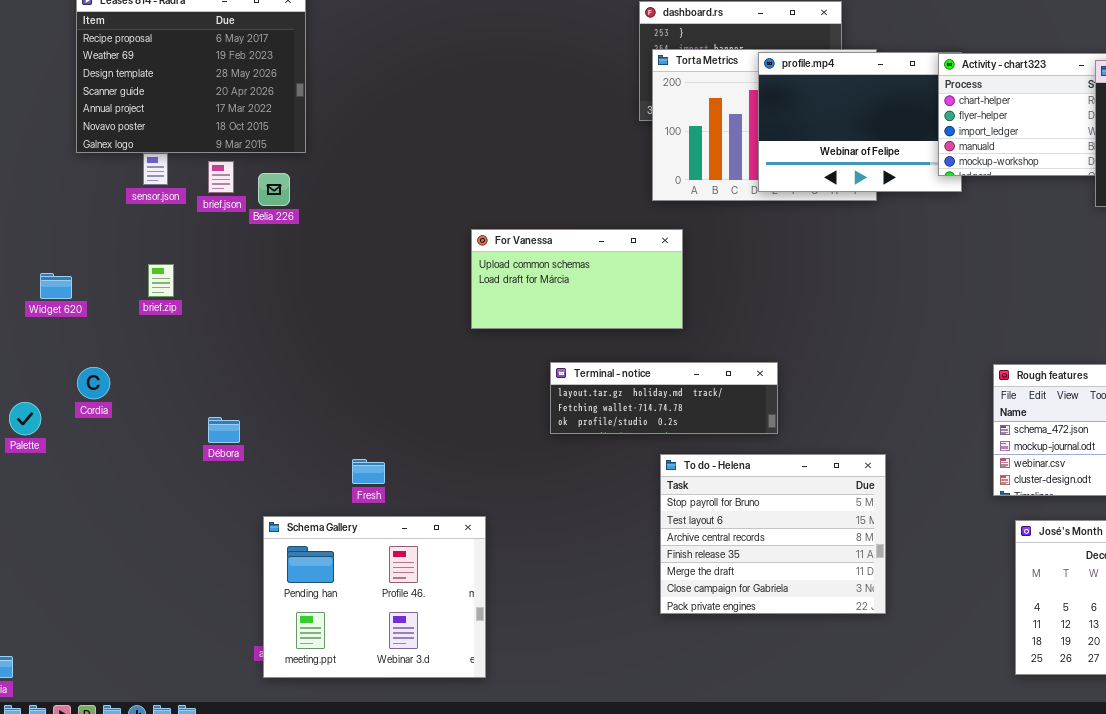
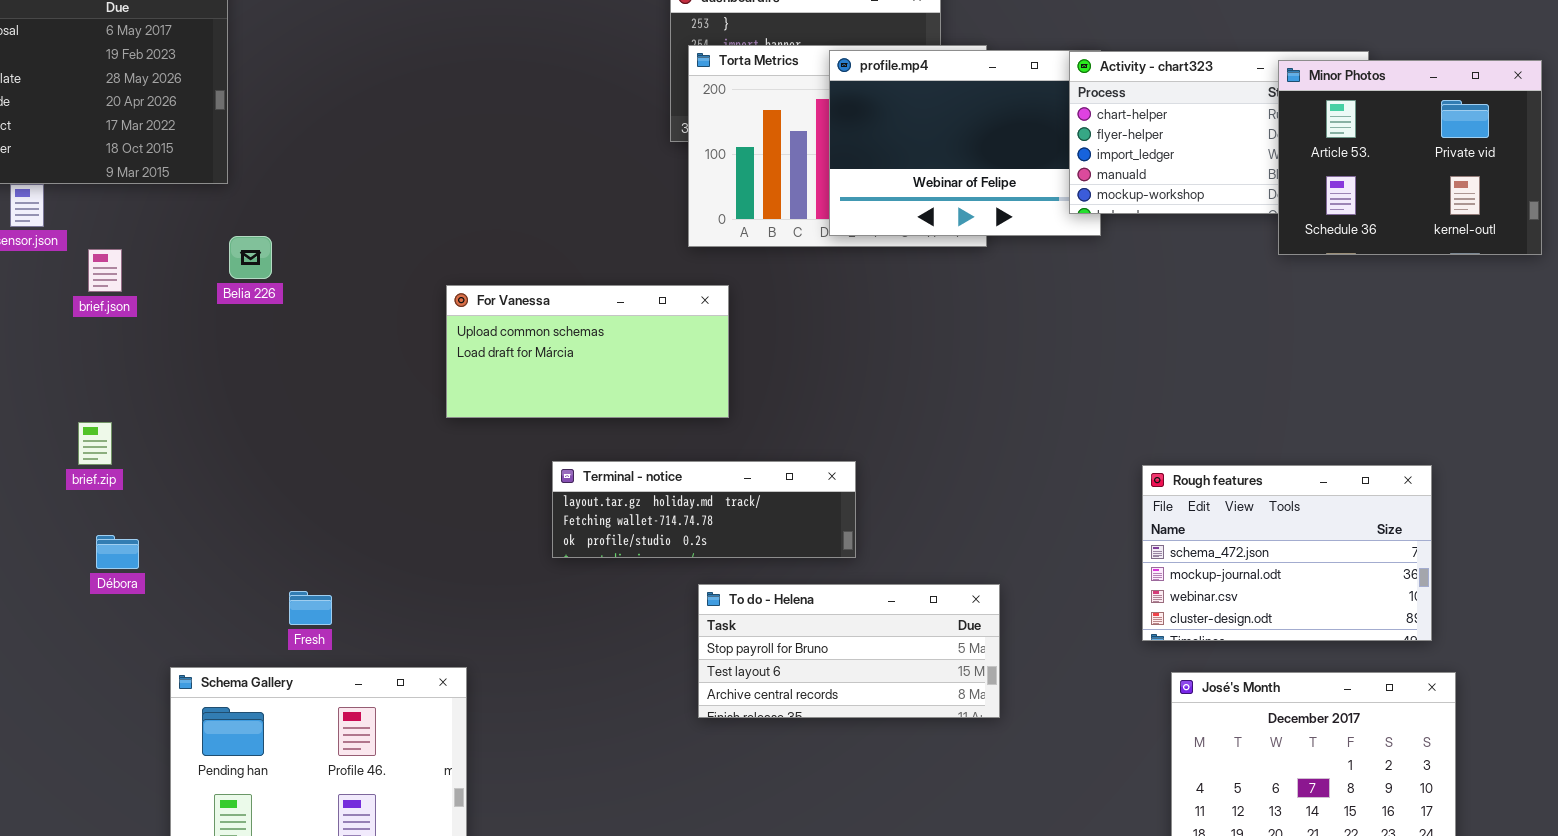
brief.json: [208,161,234,193] -> [88,249,122,292], moved
Belia 226: [258,173,290,206] -> [229,236,272,279], moved
brief.zip: [148,264,174,297] -> [78,422,112,465], moved
To do - Helena: [660,454,886,614] -> [698,584,1000,718], resized

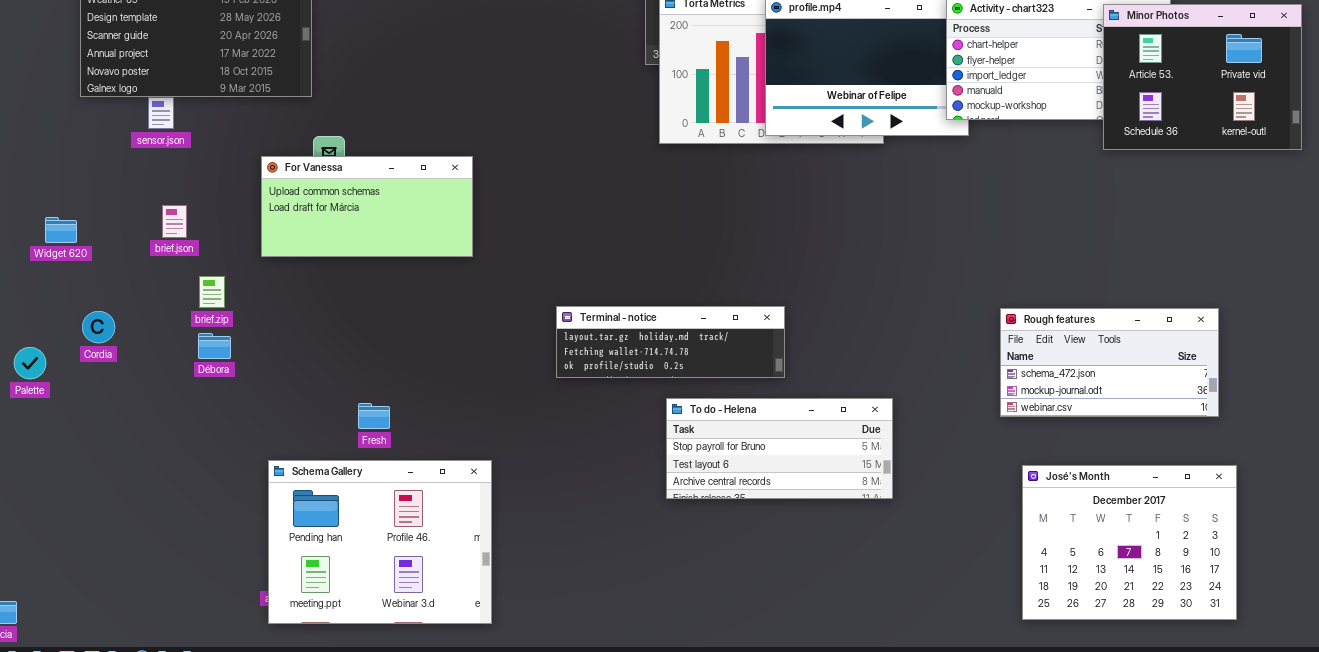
brief.json: [88,249,122,292] -> [162,205,187,238], moved
For Vanessa: [446,285,729,418] -> [261,156,473,257], moved
Rough features: [1142,465,1432,641] -> [1000,308,1219,417], resized
Débora: [96,535,139,569] -> [198,333,231,359], moved

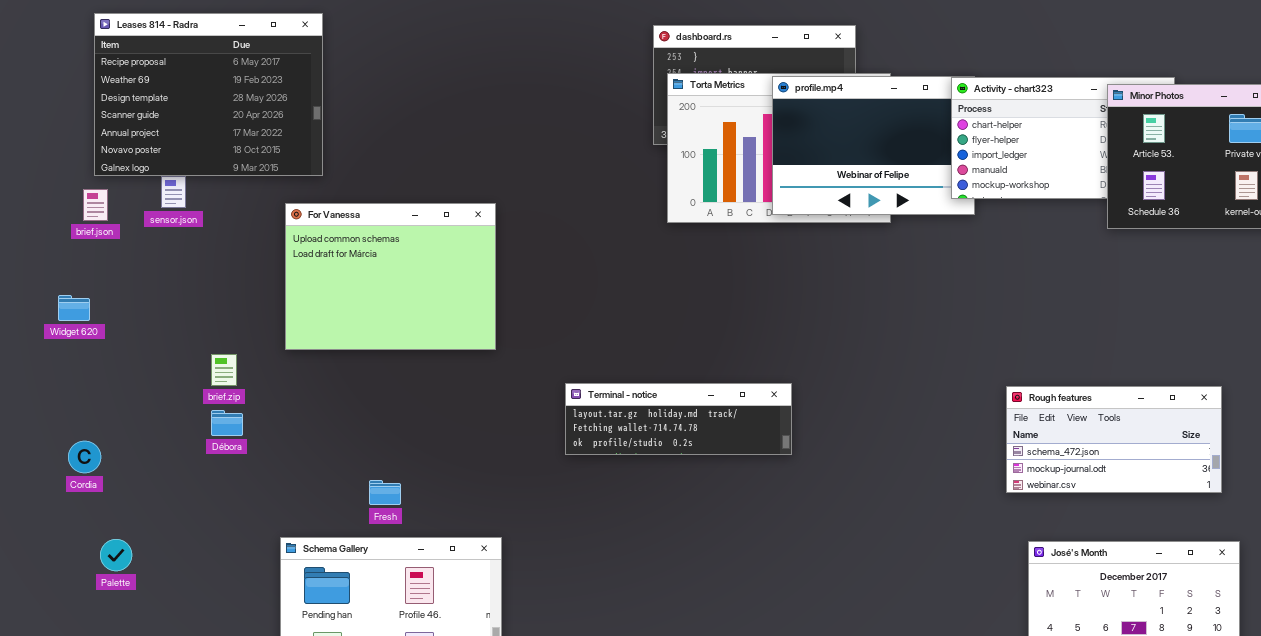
For Vanessa: [261,156,473,257] -> [285,203,496,350], moved, resized
brief.json: [162,205,187,238] -> [83,189,108,221], moved
Cordia: [82,311,115,343] -> [68,441,101,473], moved
Palette: [14,347,46,379] -> [100,539,132,571], moved
To do - Helena: [666,398,893,499] -> none, closed

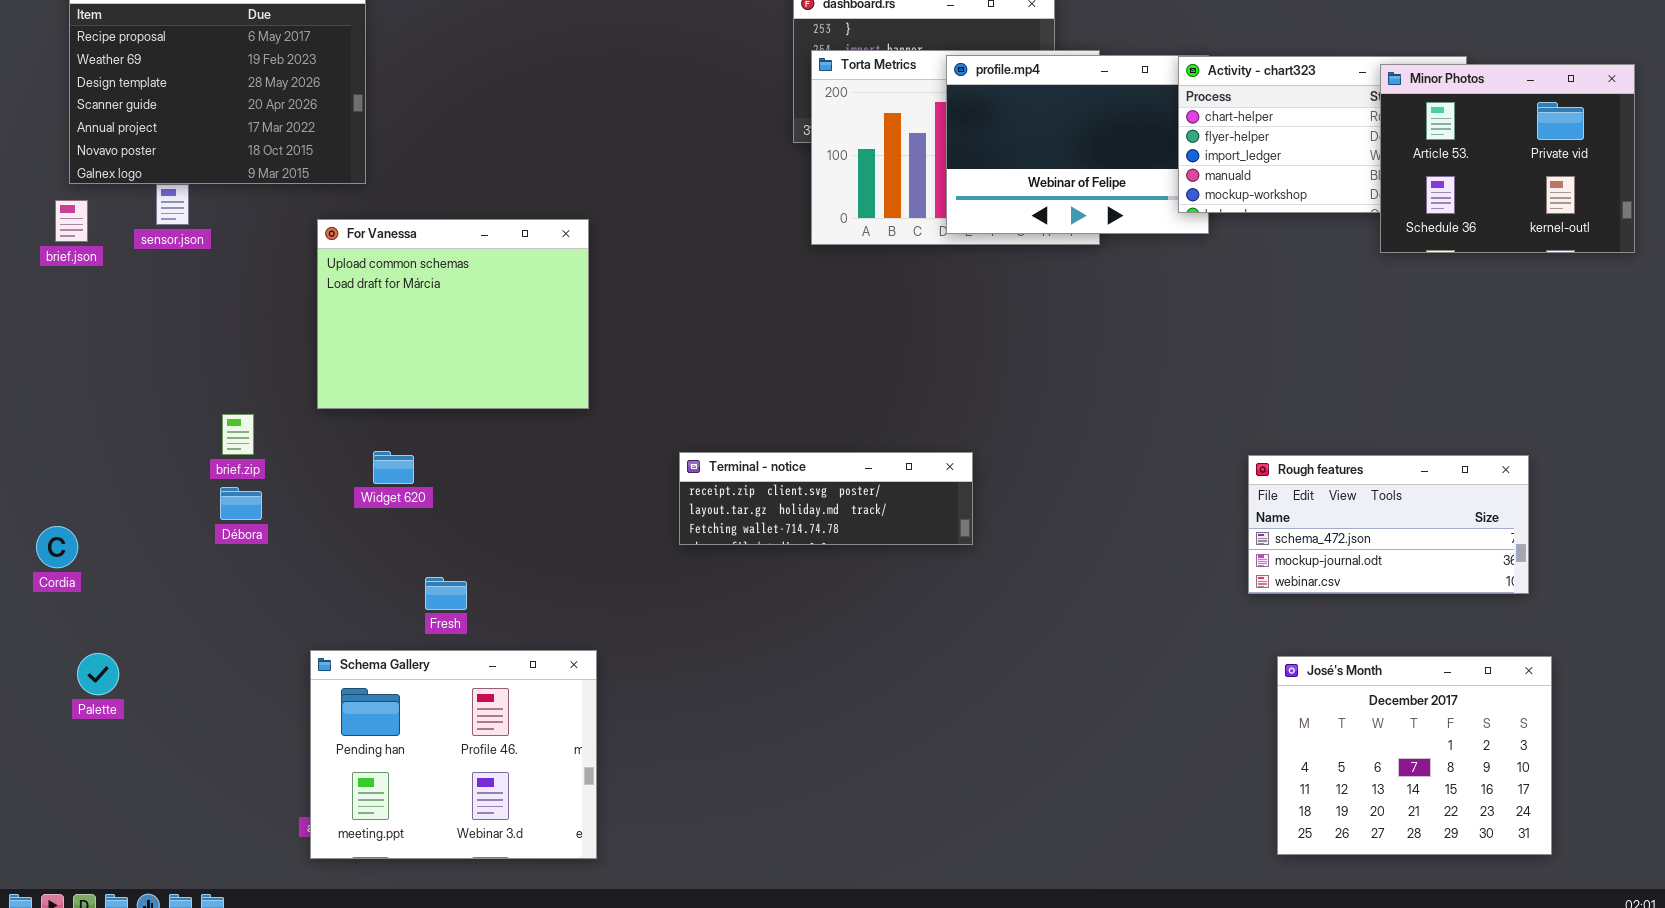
Widget 620: [58,295,90,321] -> [373,451,414,484], moved
Terminal - notice: [565,383,792,455] -> [679,452,973,545], scrolled up 1 row

